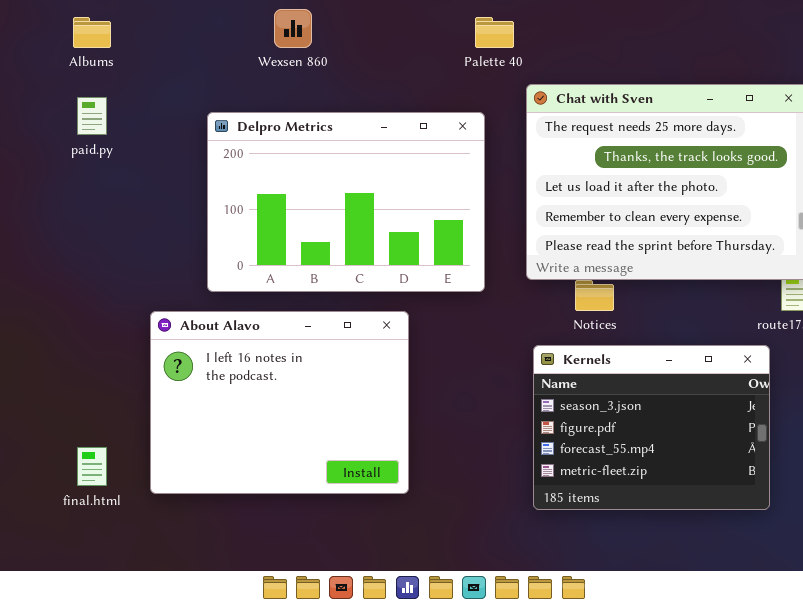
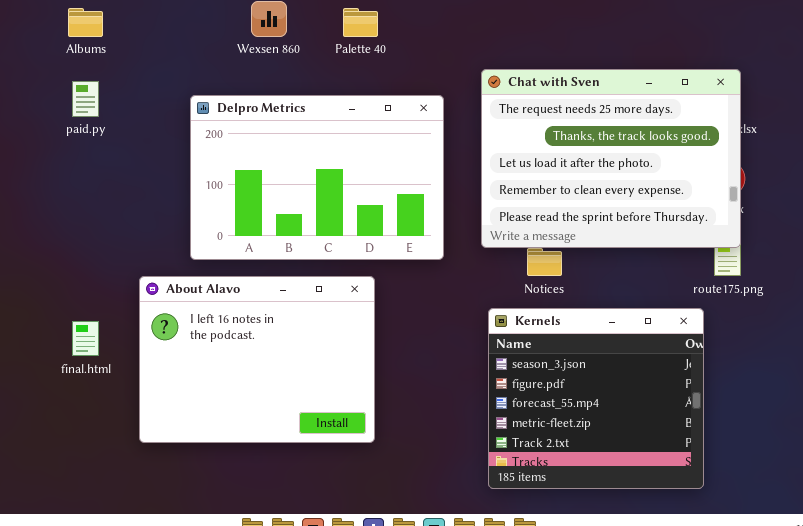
Palette 40: [475,17,514,48] -> [343,8,378,37], moved
Kernels: [533,345,770,510] -> [488,308,704,489], resized
final.html: [77,447,107,486] -> [72,321,99,356], moved

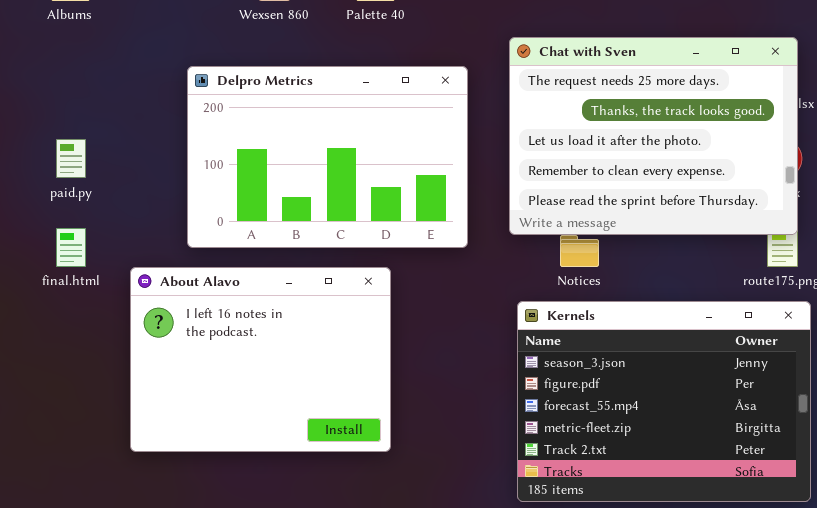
paid.py: [72,81,99,117] -> [56,139,86,178], moved
Kernels: [488,308,704,489] -> [517,301,811,502], resized
final.html: [72,321,99,356] -> [56,228,86,267], moved

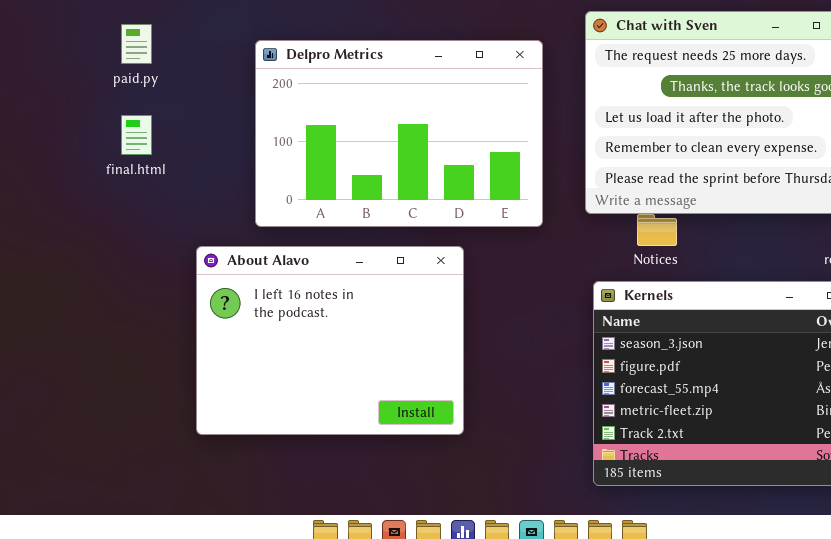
paid.py: [56,139,86,178] -> [121,24,152,64], moved
final.html: [56,228,86,267] -> [121,115,152,155], moved

